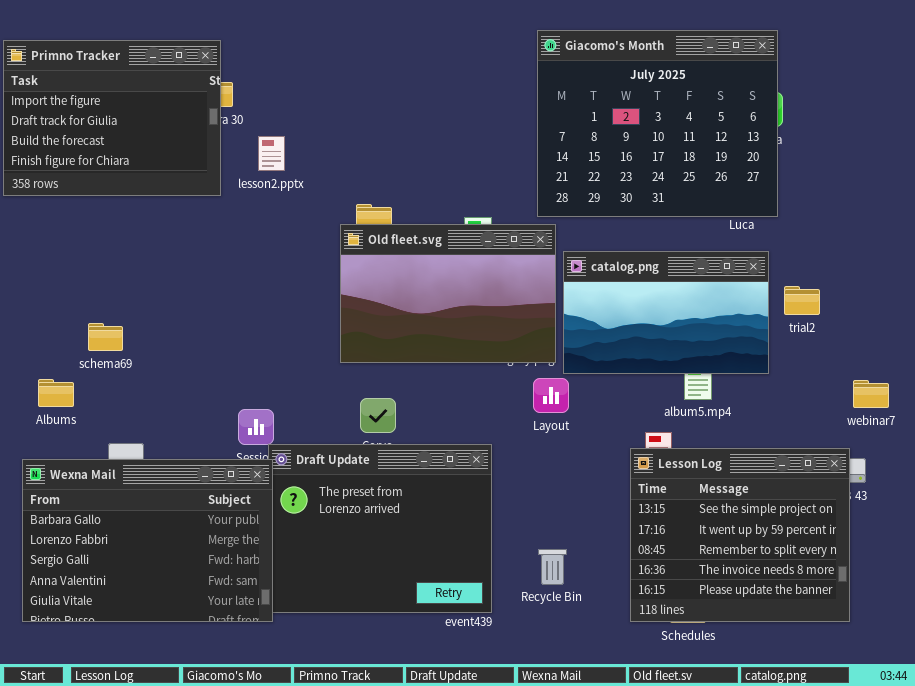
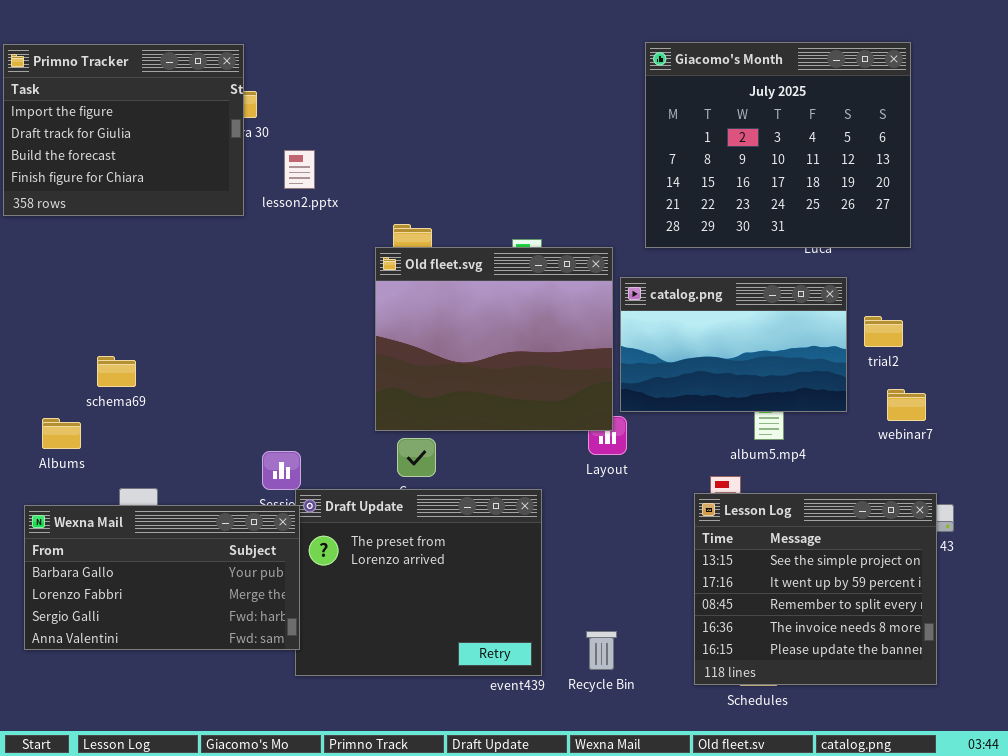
Giacomo's Month: [537,30,778,217] -> [645,42,911,248], moved
Old fleet.svg: [340,224,556,363] -> [375,247,613,431], resized
webinar7: [853,380,889,408] -> [887,389,926,421], moved
Wexna Mail: [22,459,273,622] -> [24,505,300,650], resized
Recycle Bin: [538,549,567,585] -> [586,631,617,670], moved

